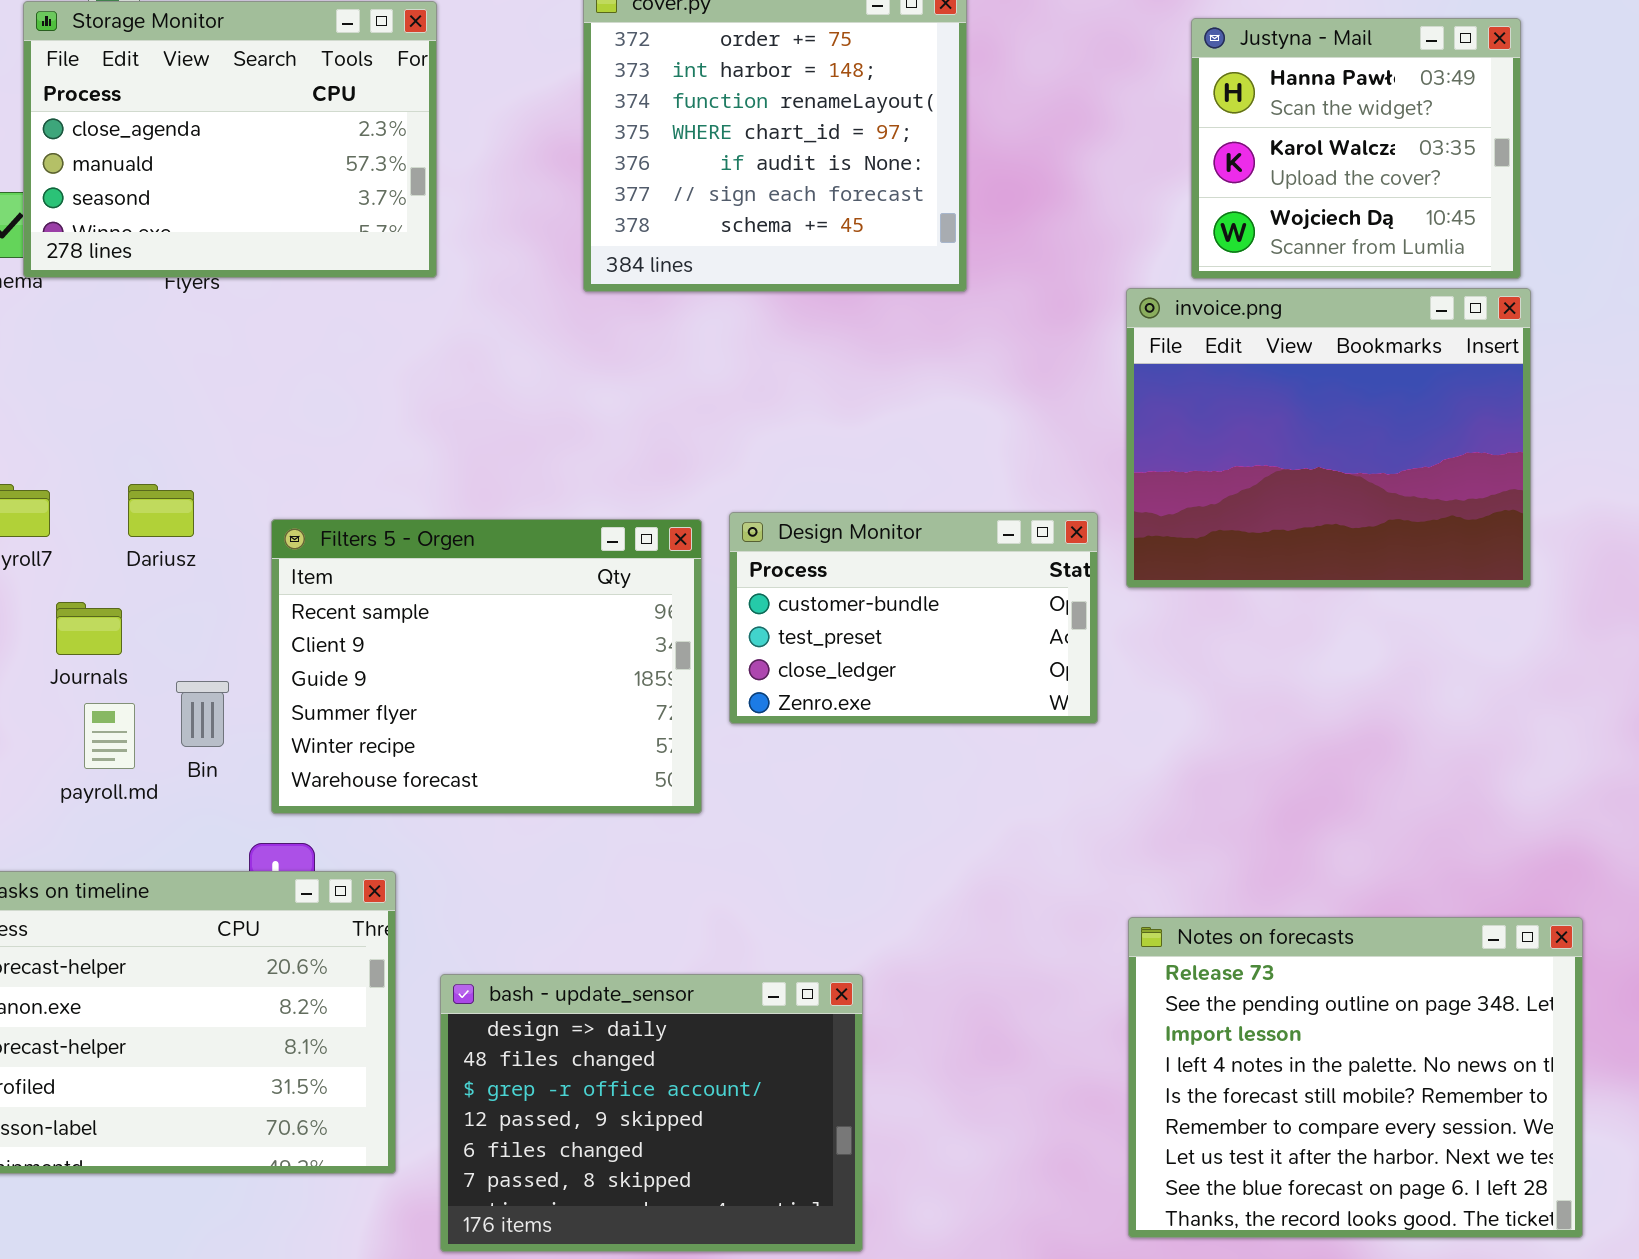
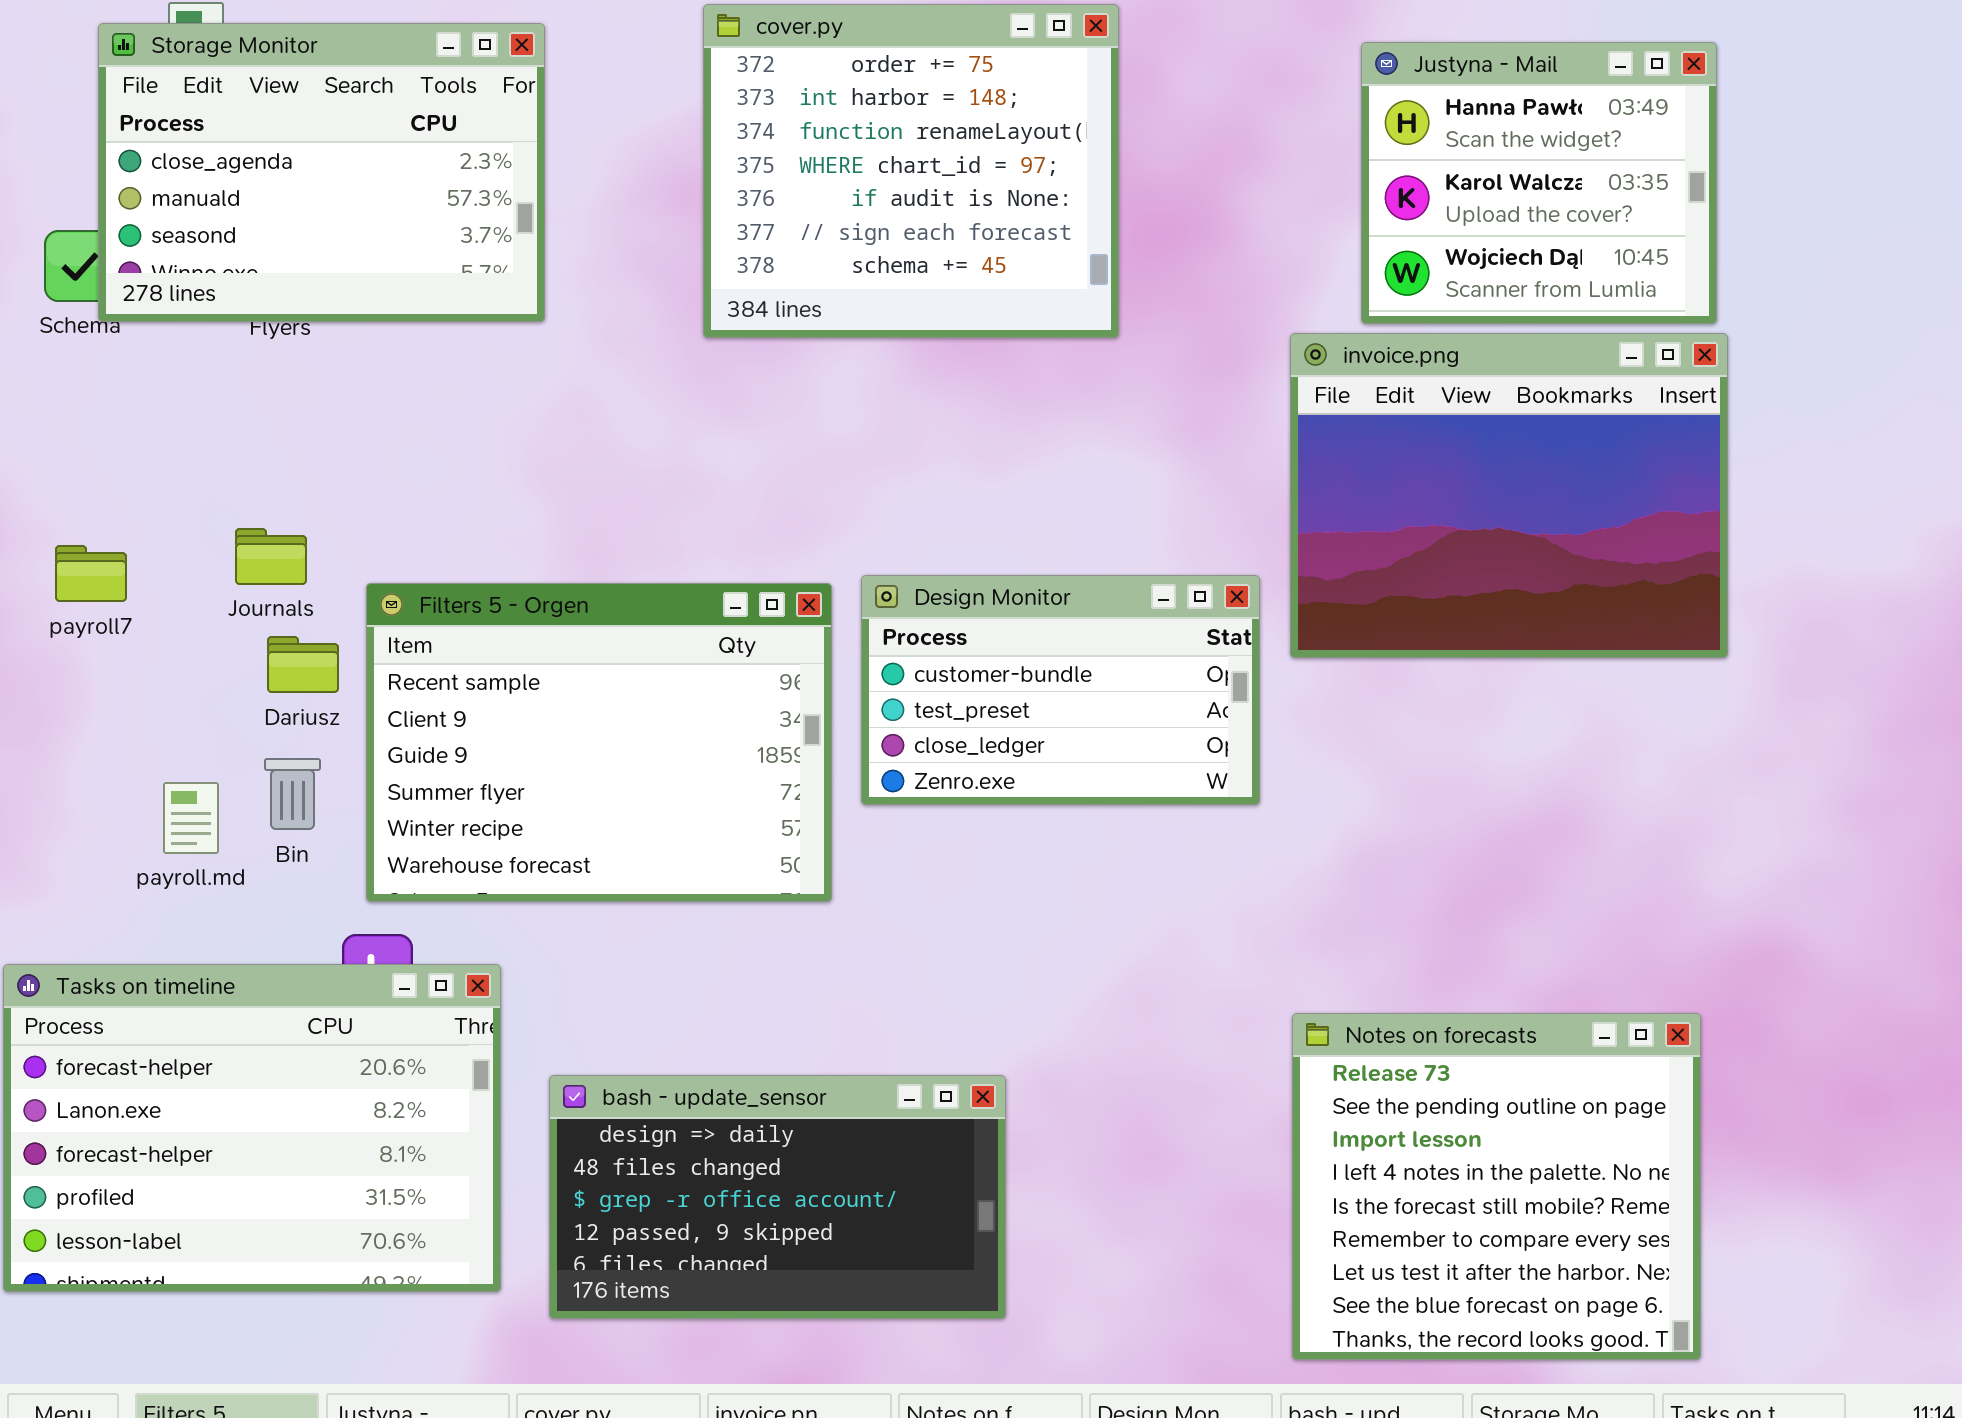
Dariusz: [128,484,194,537] -> [267,636,339,693], moved
Journals: [56,602,122,655] -> [235,528,307,585], moved
Notes on forecasts: [1128,917,1583,1238] -> [1292,1013,1701,1360], resized
bash - update_sensor: [440,974,863,1252] -> [549,1075,1006,1319], resized

